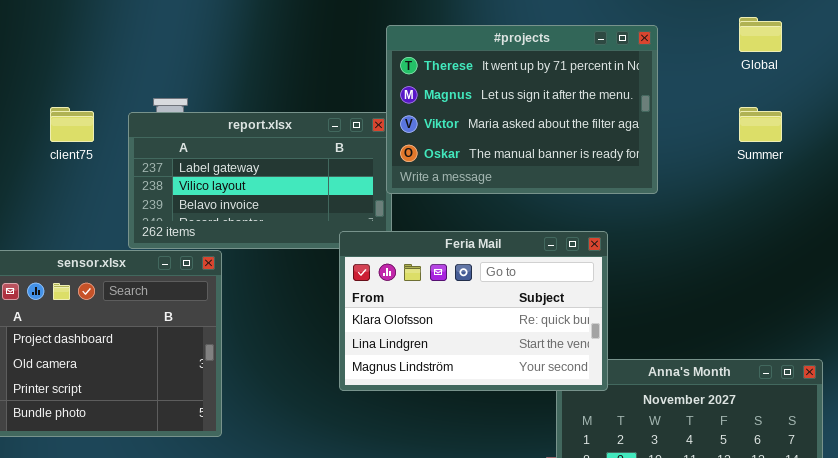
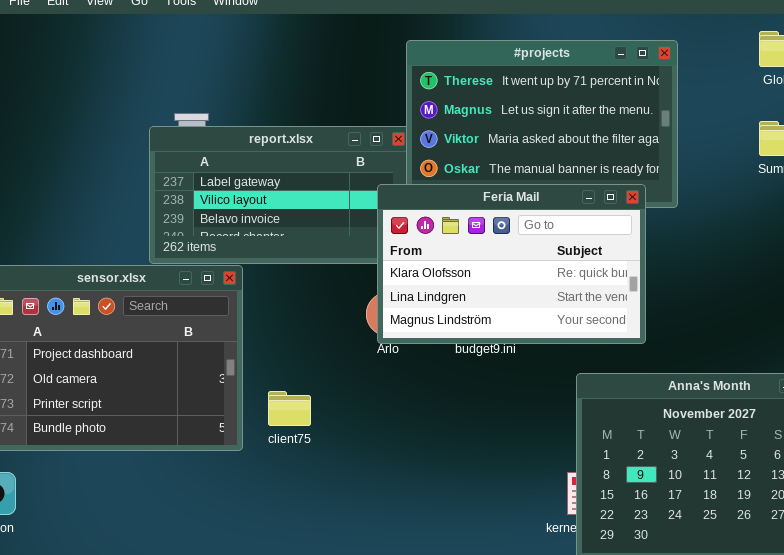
client75: [50,107,94,142] -> [268,391,311,426], moved
Feria Mail: [339,231,608,391] -> [377,184,646,344], moved

